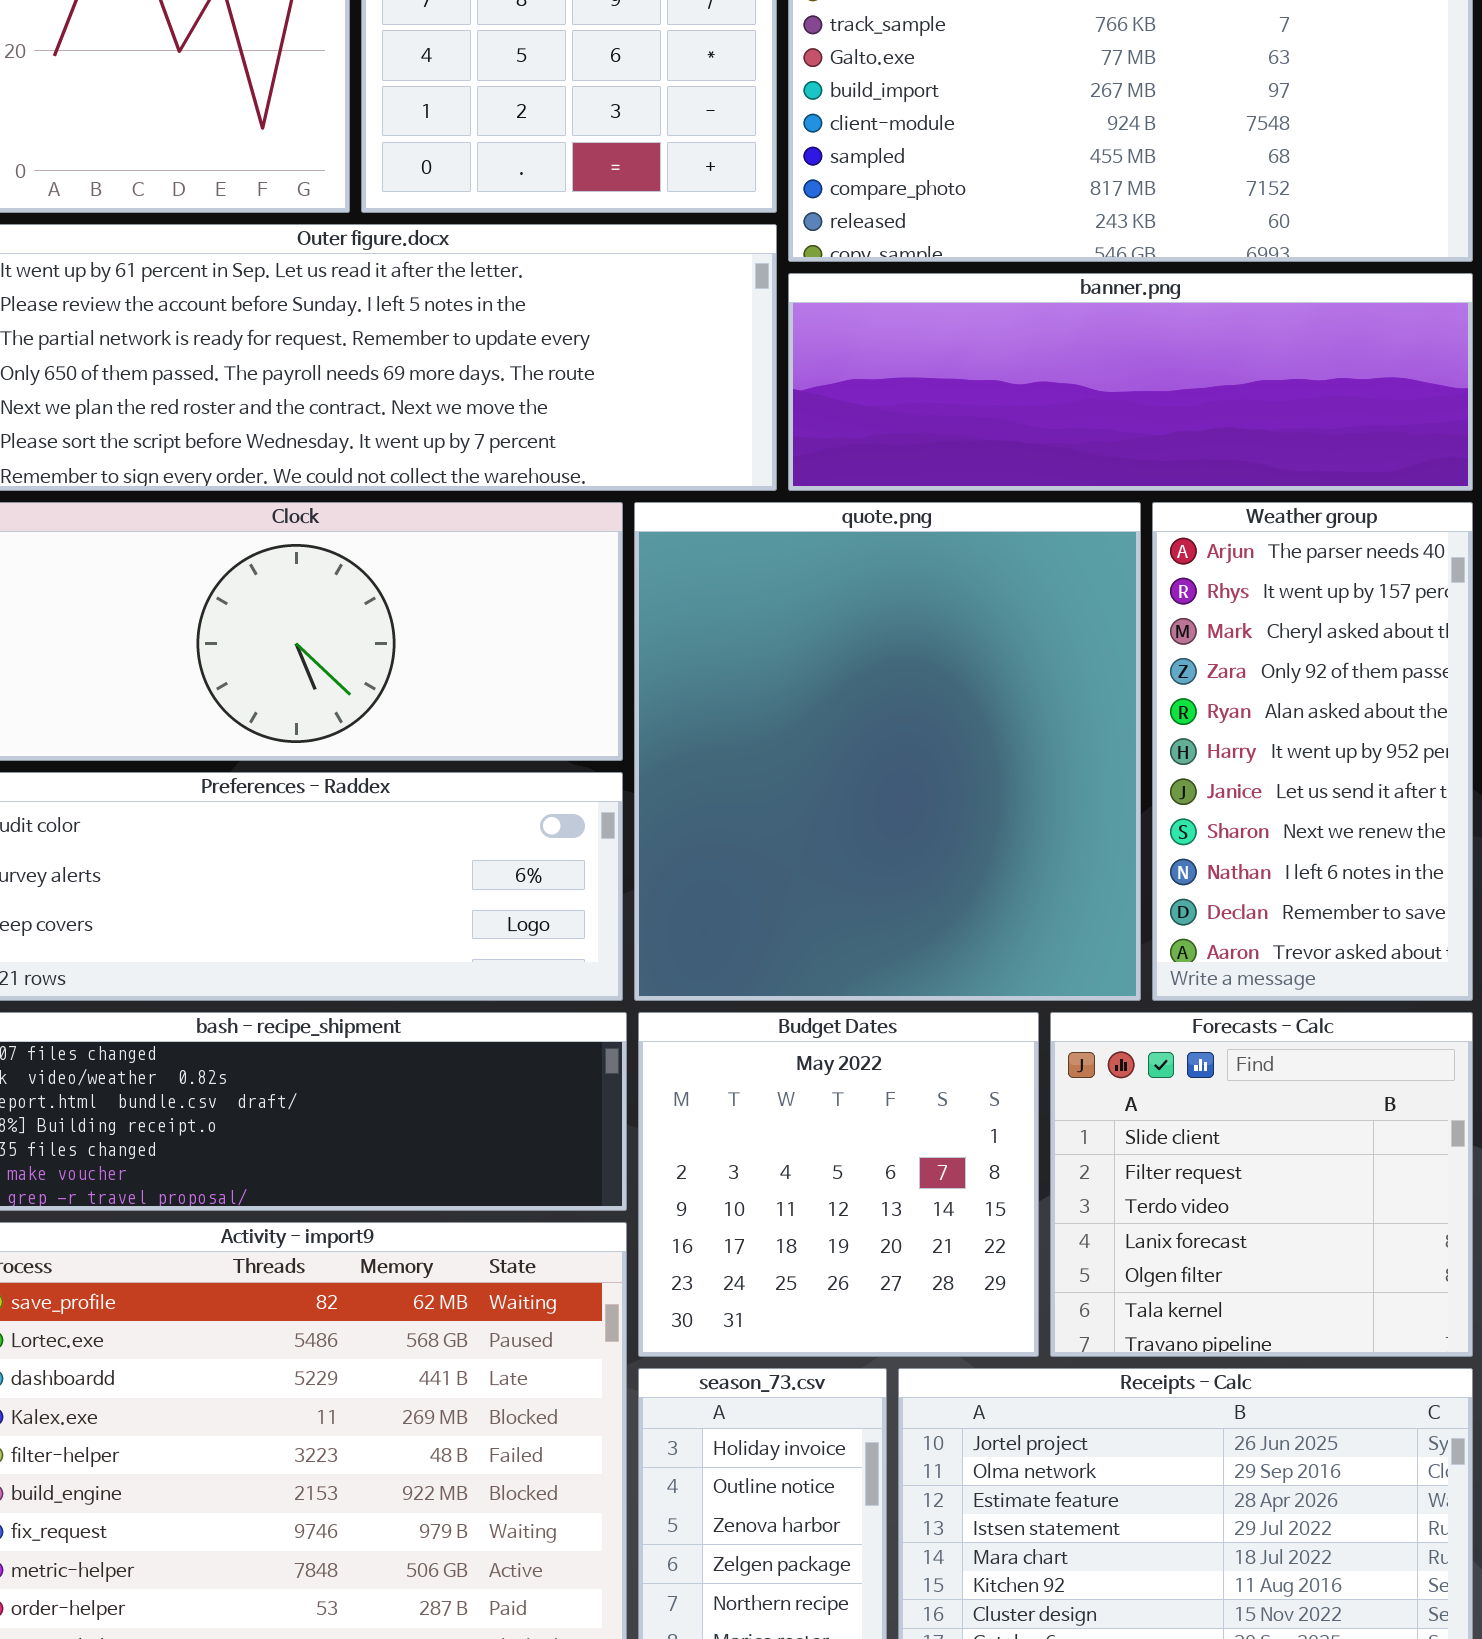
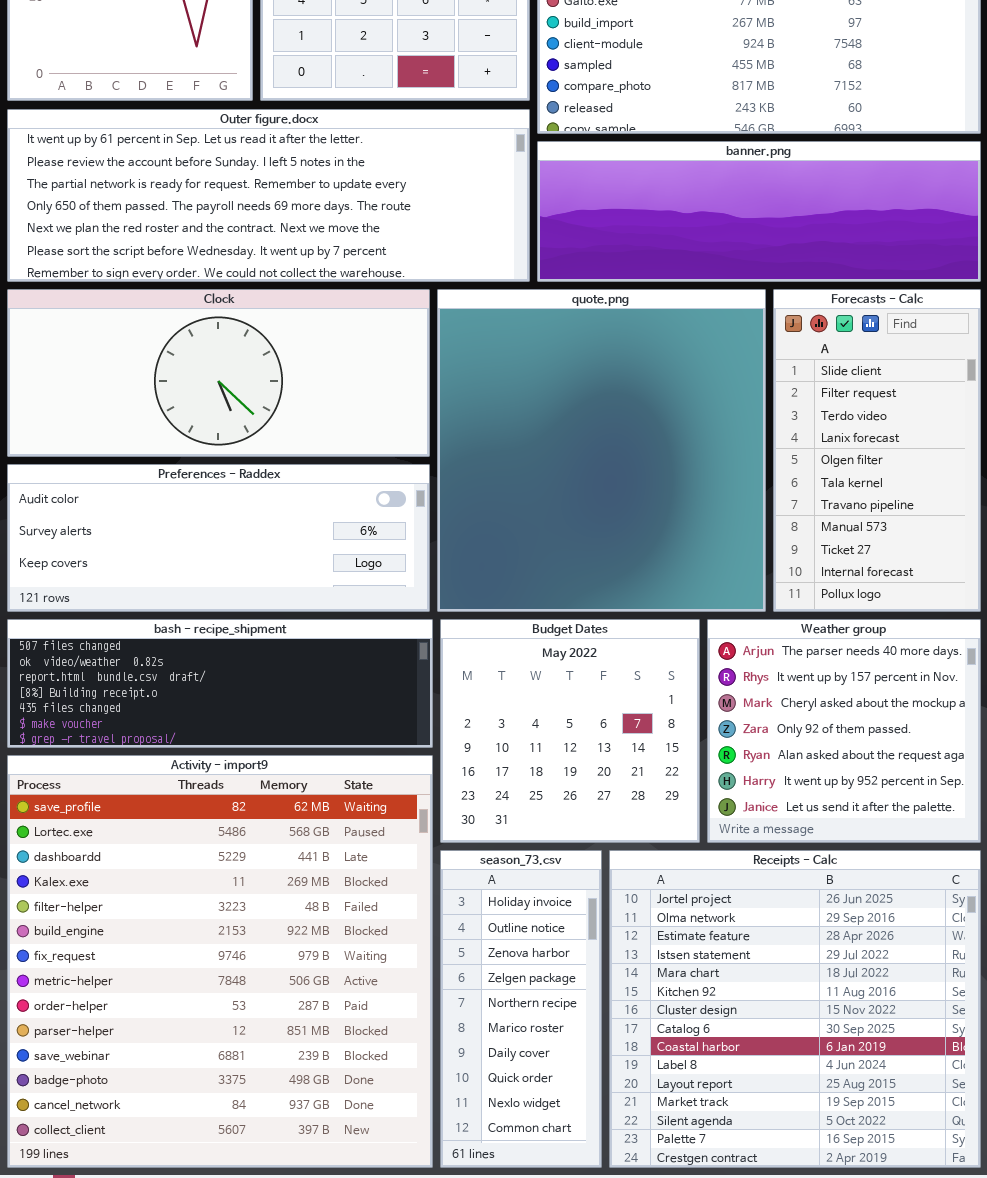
Weather group: [1152,502,1473,1001] -> [707,619,981,843], moved, resized
Forecasts - Calc: [1050,1012,1473,1357] -> [773,289,981,612], moved, resized

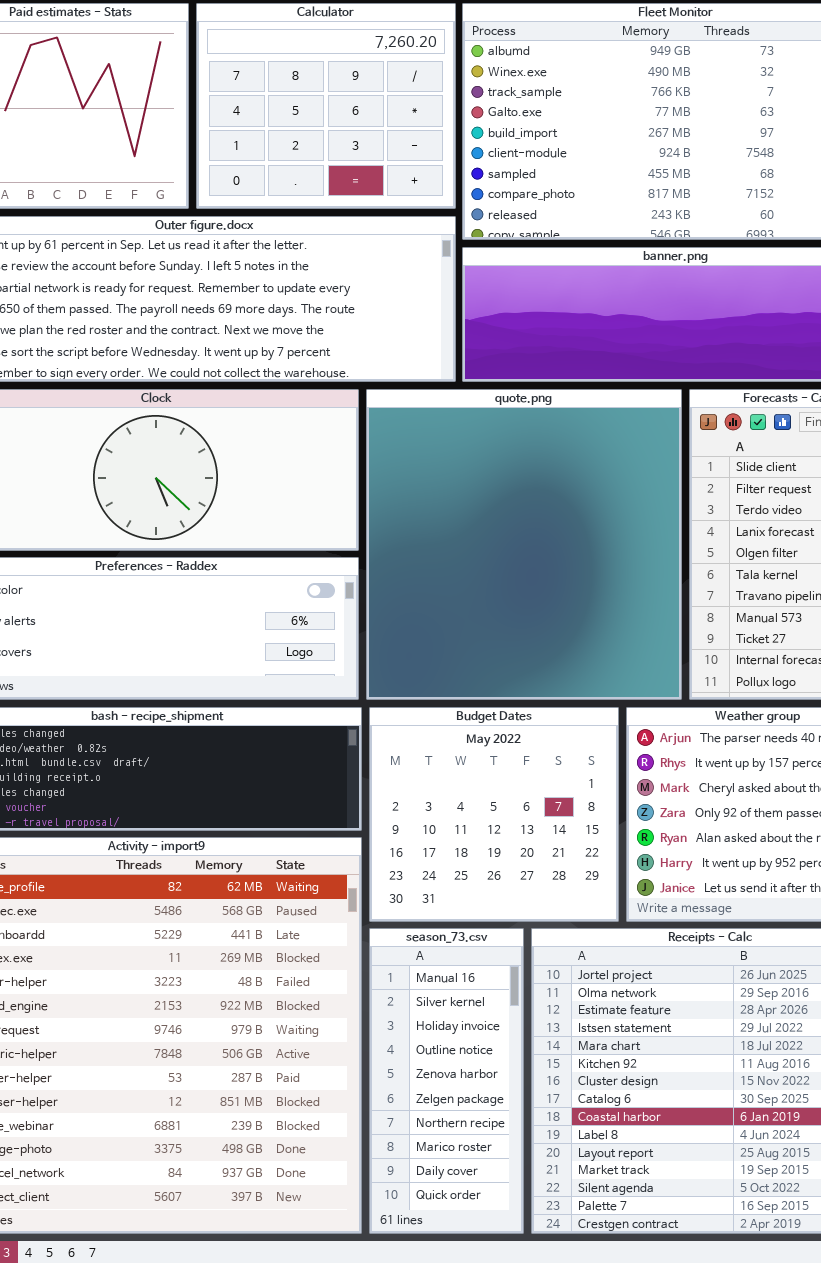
season_73.csv: [440,850,602,1168] -> [369,928,524,1234], scrolled up 2 rows

